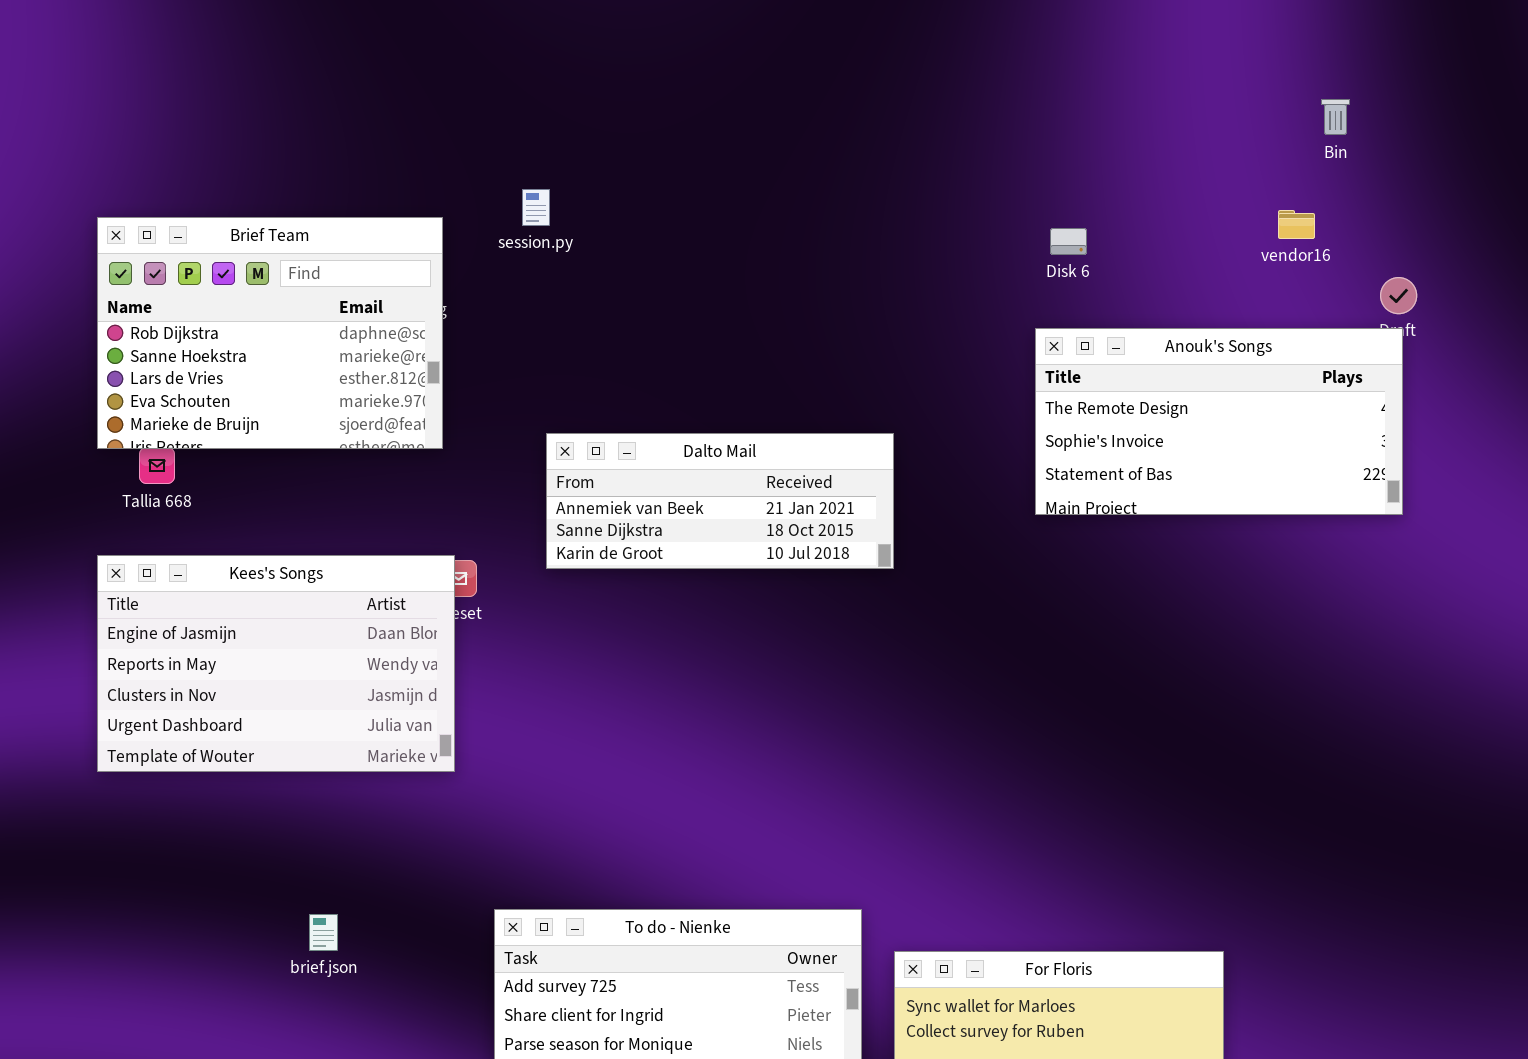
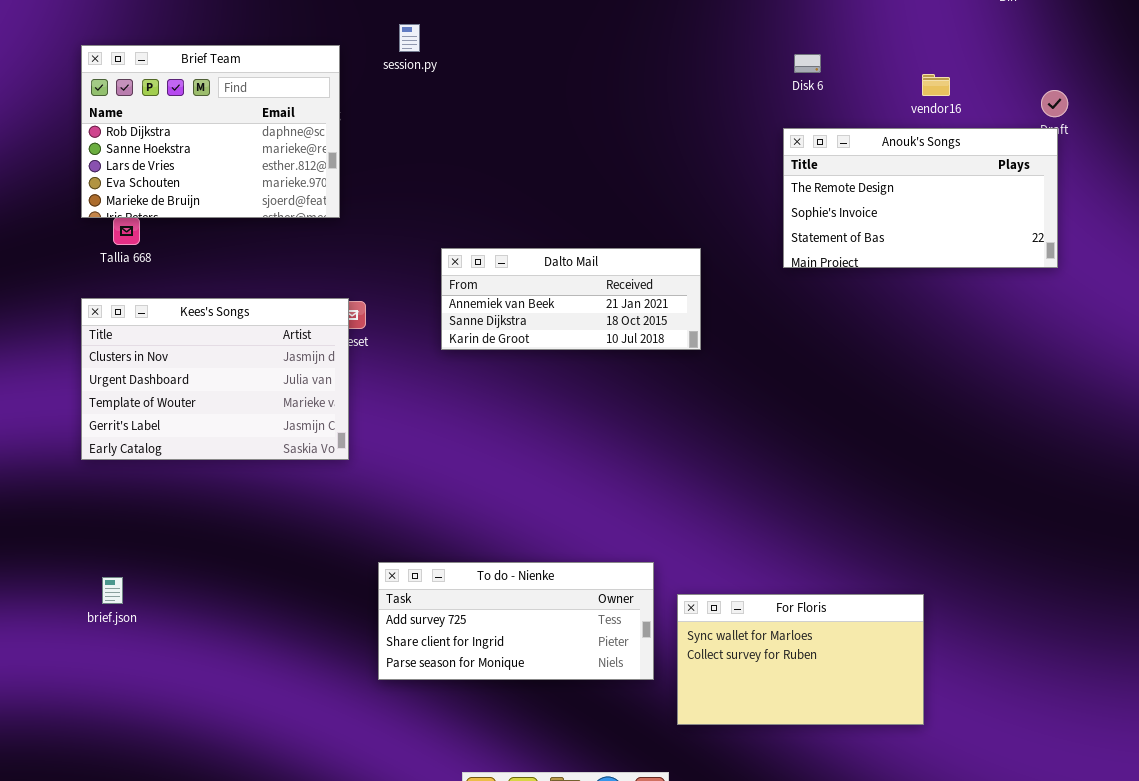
vendor16: [1278,210,1315,239] -> [922,74,950,96], moved
Dalto Mail: [546,433,894,569] -> [441,248,701,350], moved
Kees's Songs: [97,555,455,772] -> [81,298,349,460], scrolled down 2 rows
brief.json: [309,914,338,951] -> [102,577,123,604], moved

